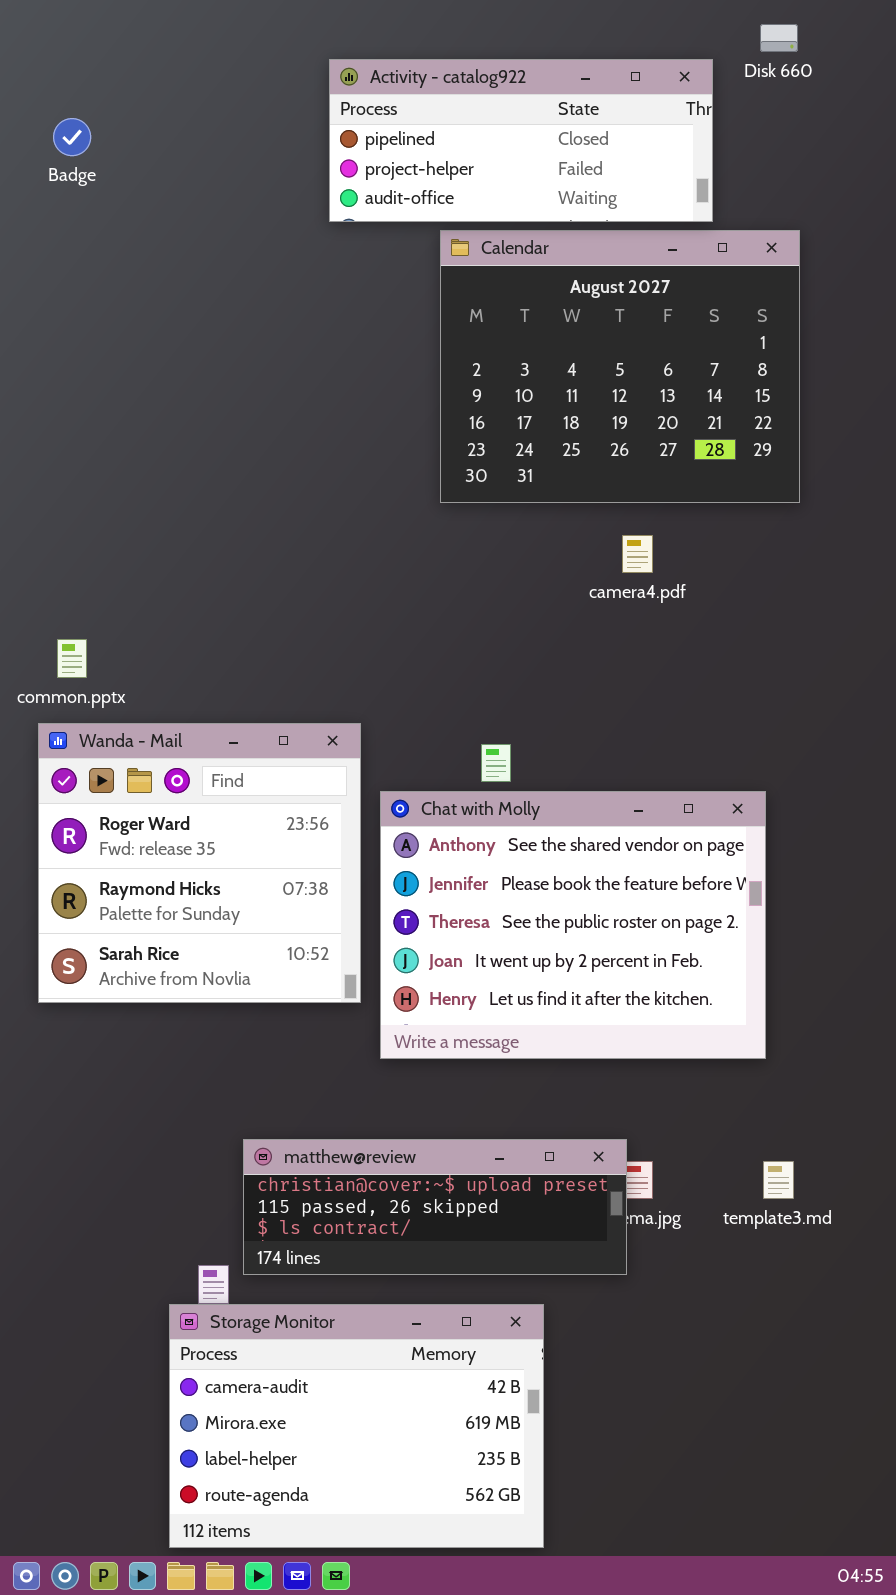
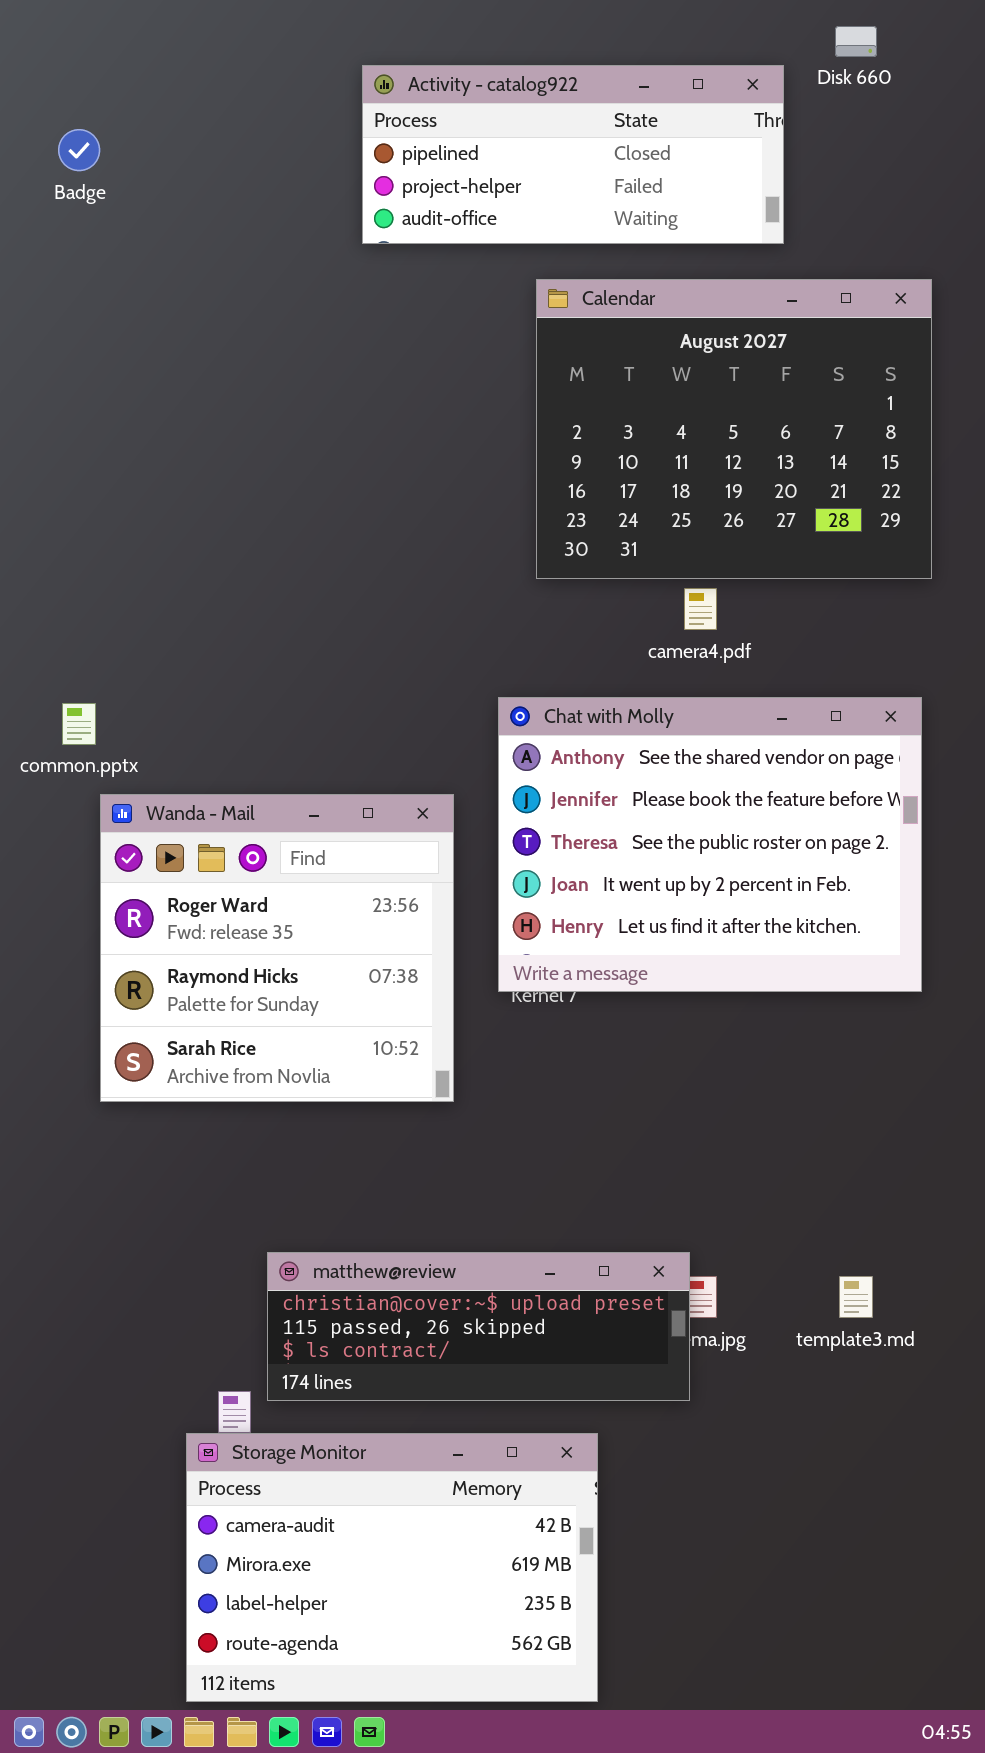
Calendar: [440,230,800,503] -> [536,279,932,579], moved
Wanda - Mail: [38,723,361,1003] -> [100,794,454,1102], moved
Chat with Molly: [380,791,766,1059] -> [498,697,922,992], moved

